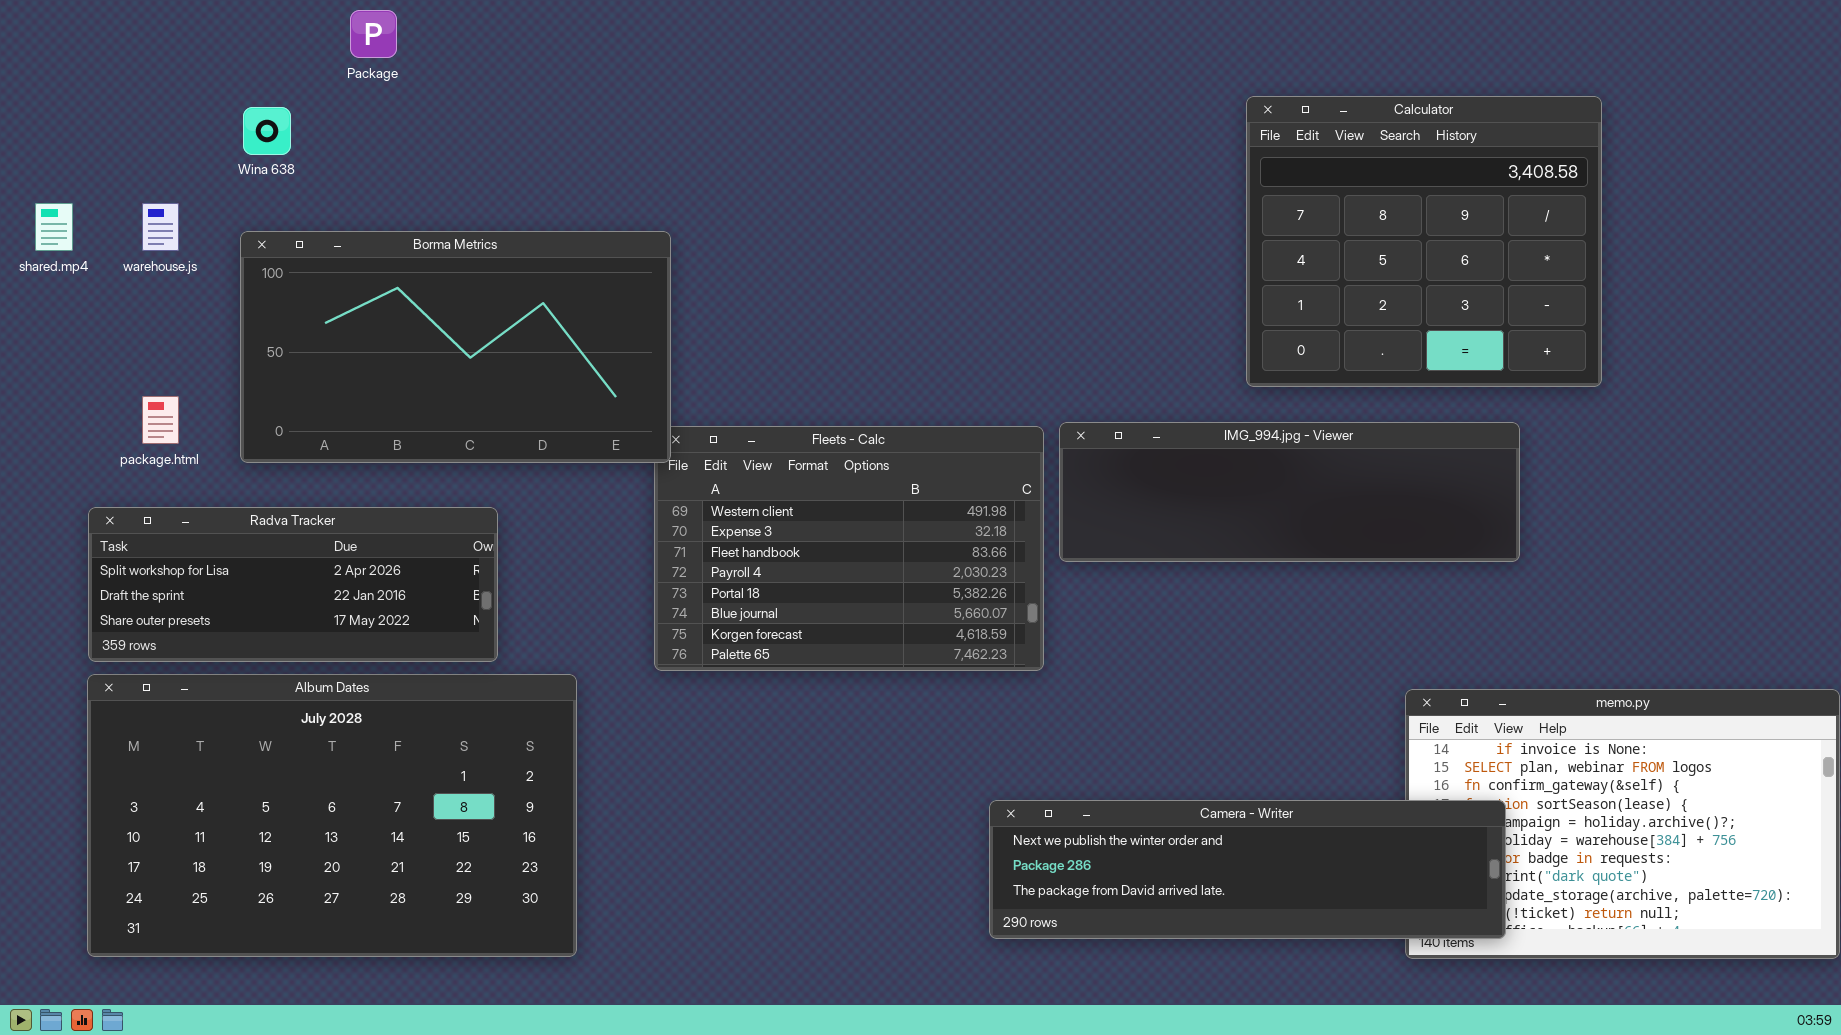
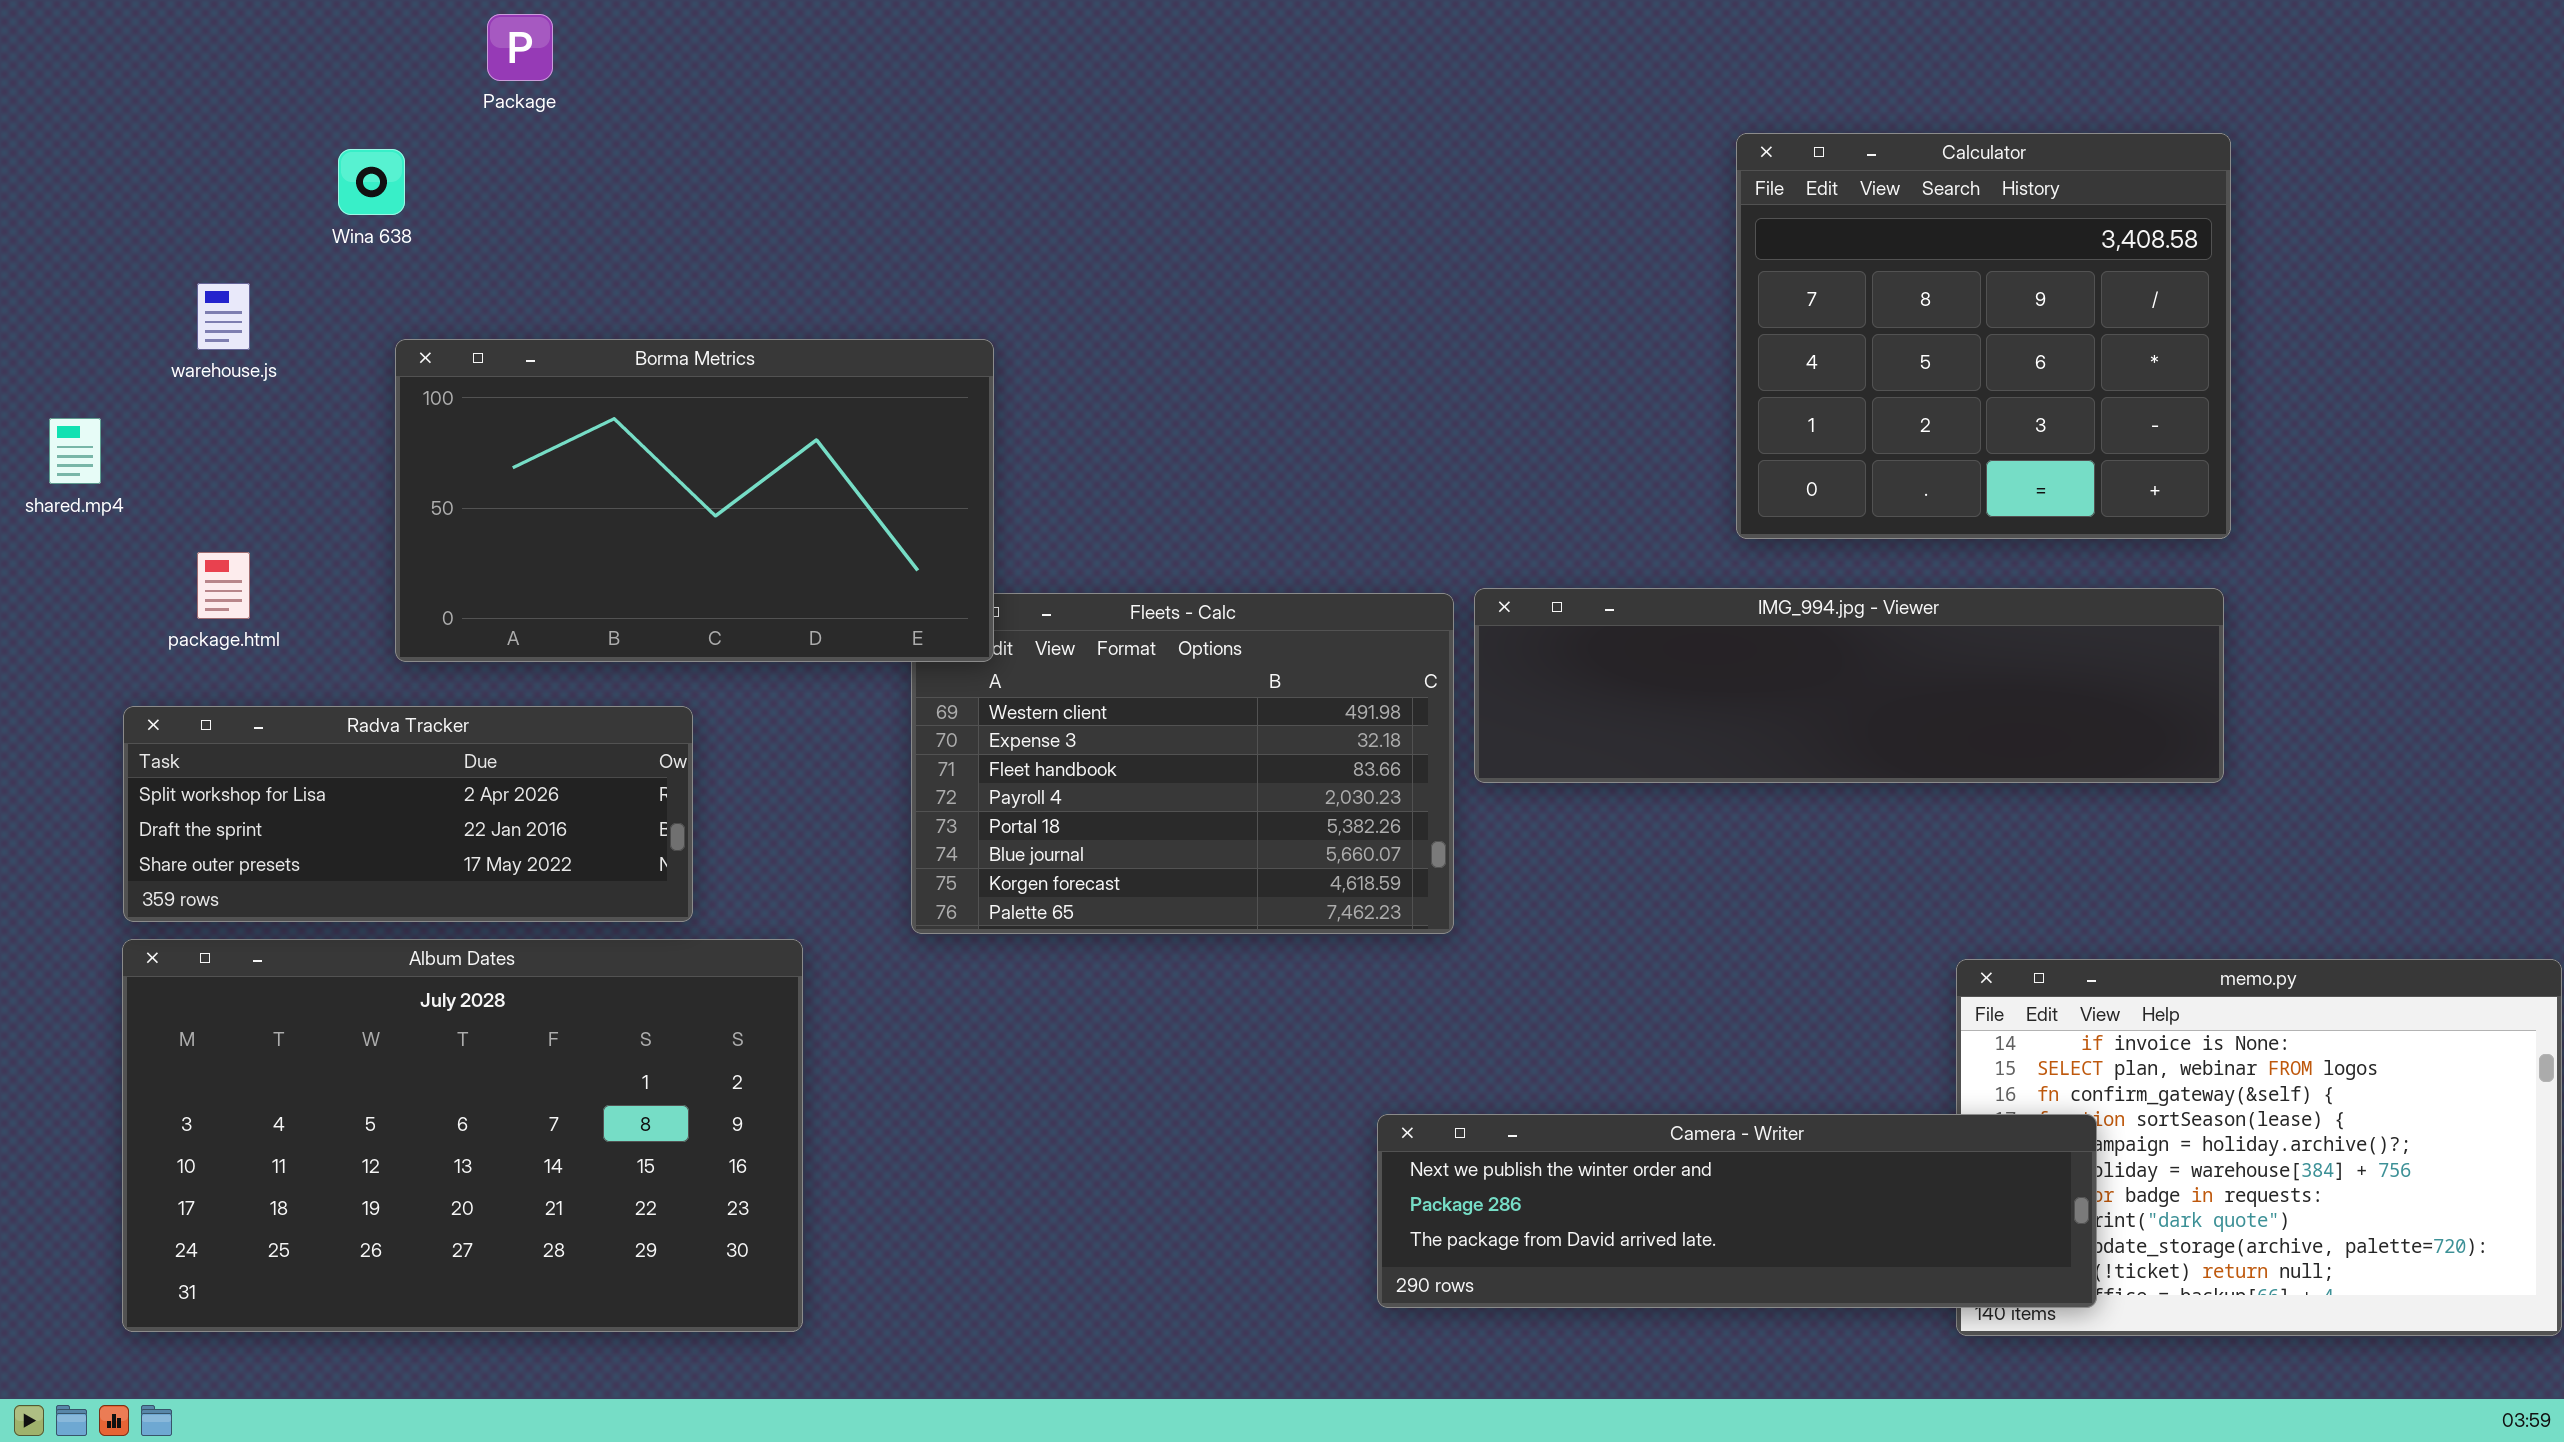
shared.mp4: [35,203,73,251] -> [49,418,101,484], moved
Borma Metrics: [240,231,671,463] -> [395,339,994,662], moved
IMG_994.jpg - Viewer: [1059,422,1520,562] -> [1474,588,2224,783], resized

